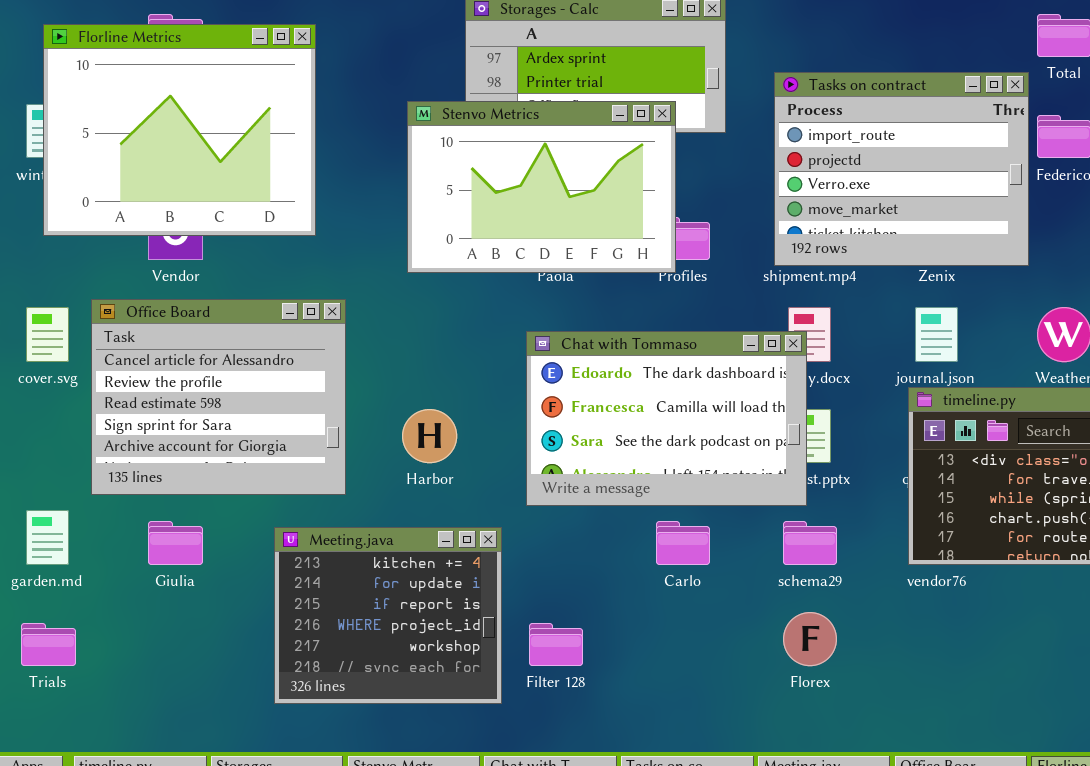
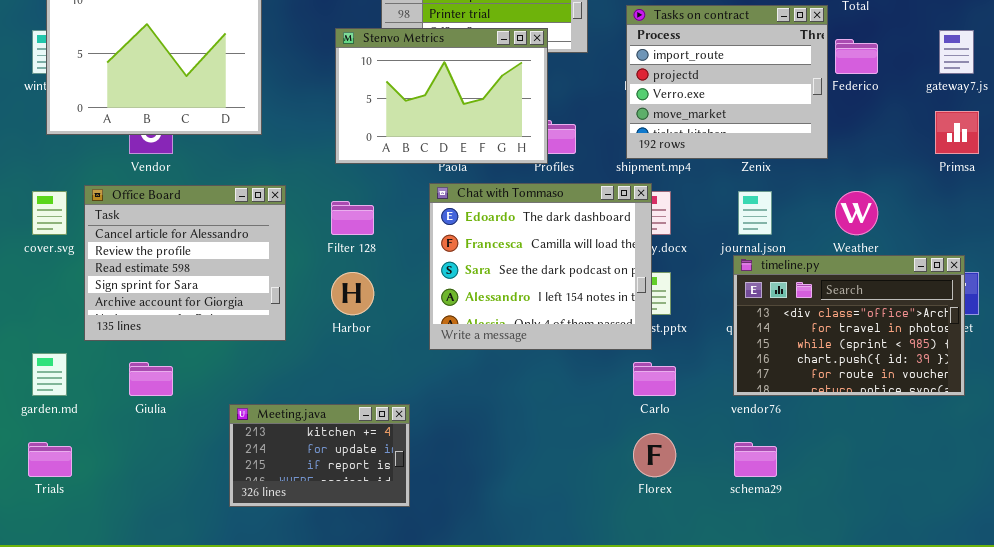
Chat with Tommaso: [526,331,807,506] -> [429,183,652,350], resized
Carlo: [656,521,710,565] -> [633,362,676,396], moved
schema29: [783,521,837,565] -> [734,442,777,477], moved
Meeting.java: [274,527,502,704] -> [229,404,410,507], resized
Filter 128: [529,623,583,666] -> [331,201,374,235], moved

